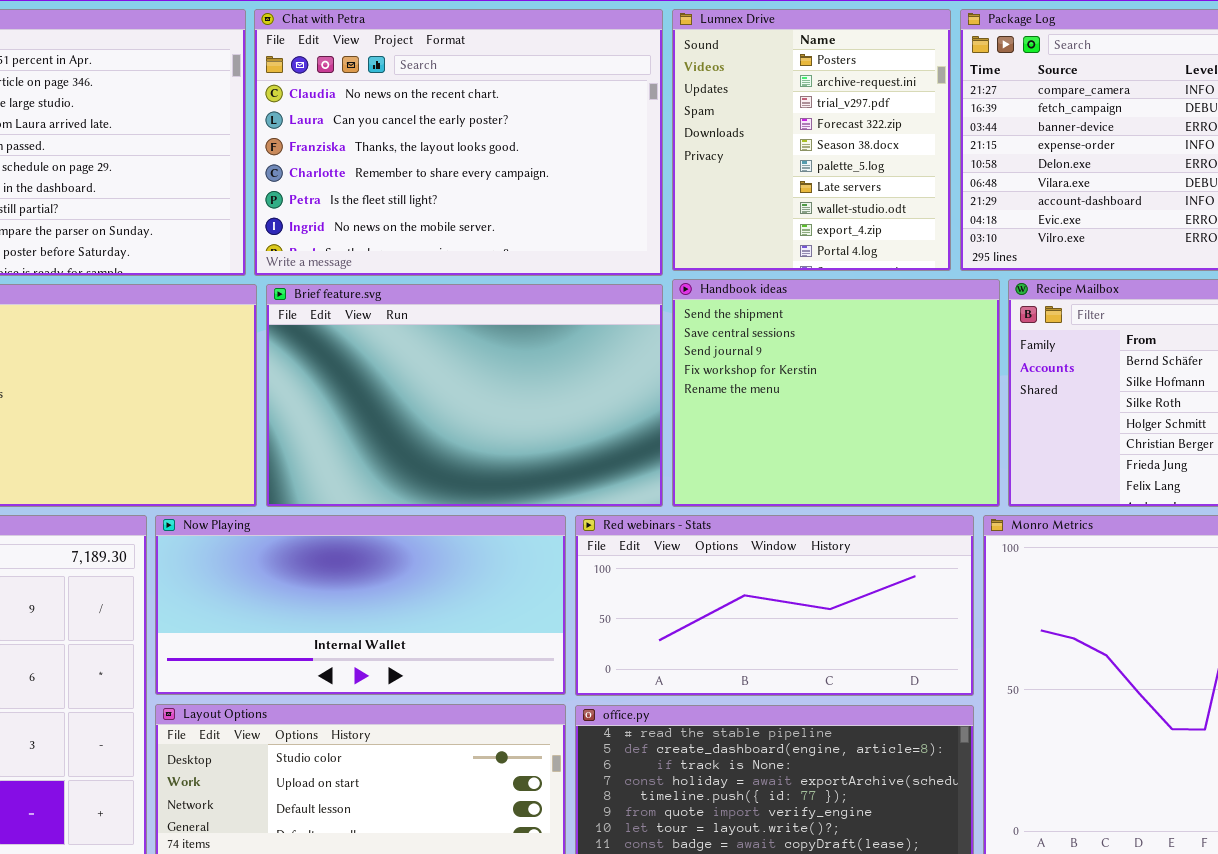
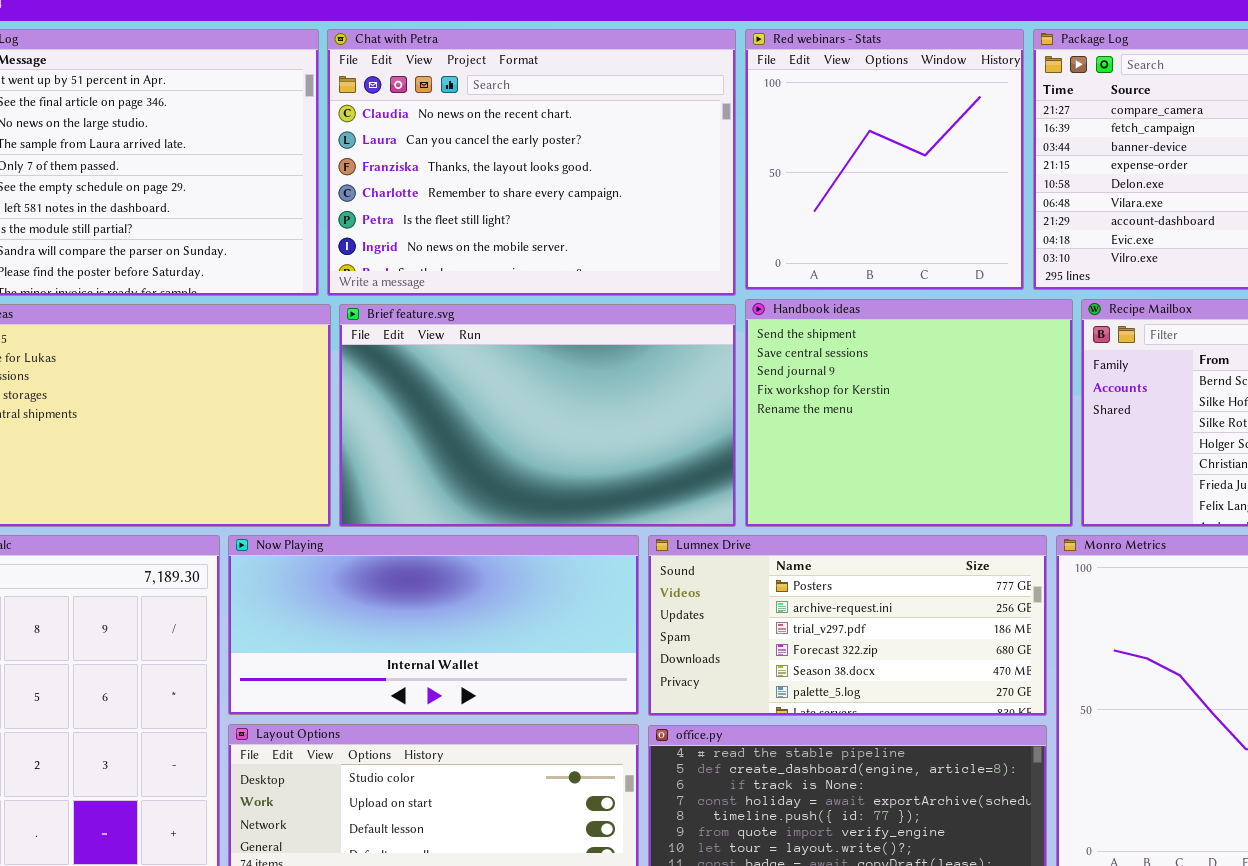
Lumnex Drive: [672,9,951,271] -> [648,535,1047,716], moved, resized
Red webinars - Stats: [575,515,974,696] -> [745,29,1024,290], moved, resized

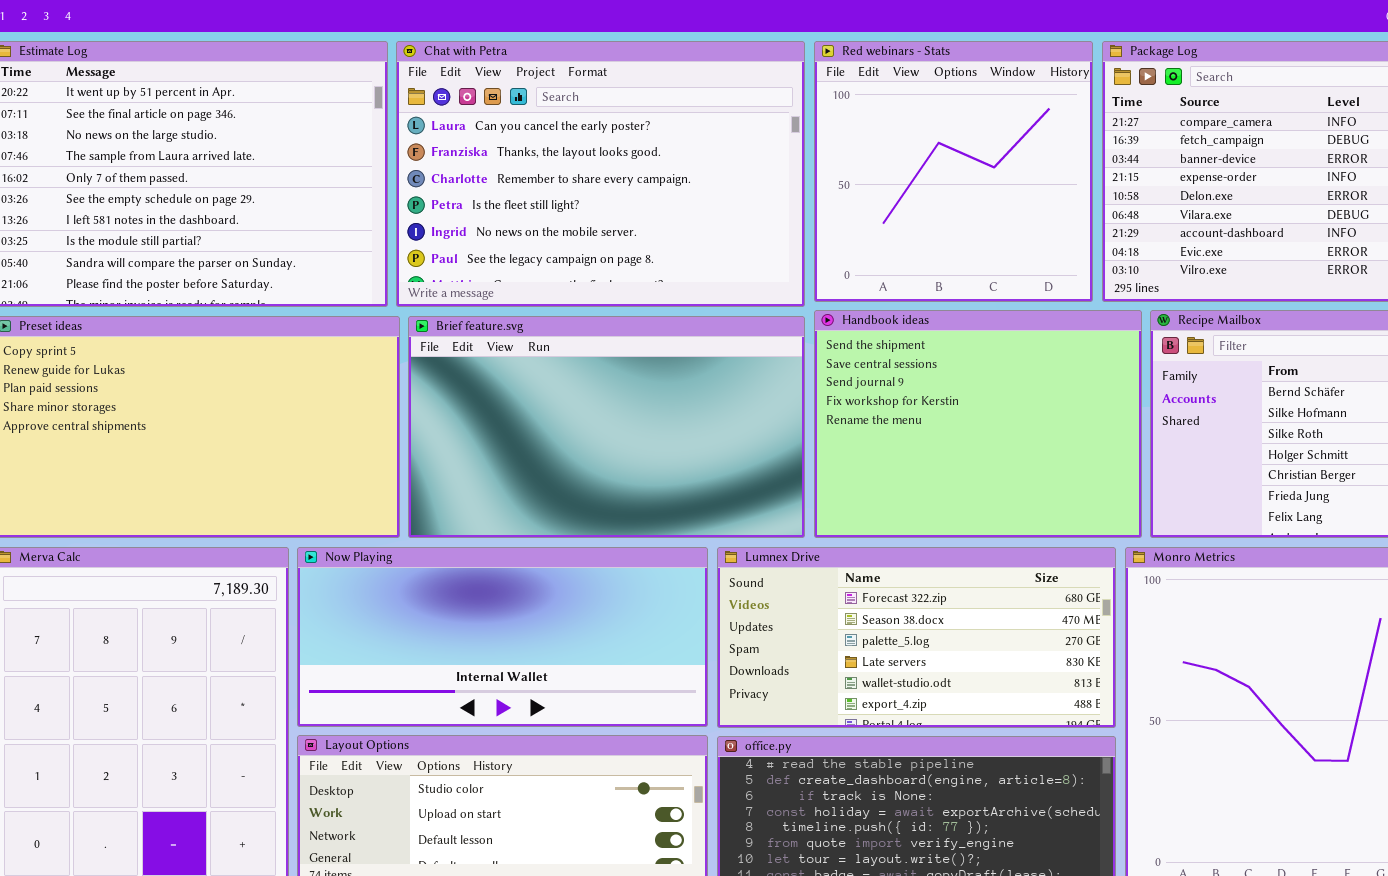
Chat with Petra: [327,29,736,296] -> [396,41,805,307], scrolled down 1 row
Lumnex Drive: [648,535,1047,716] -> [717,547,1116,728], scrolled down 3 rows

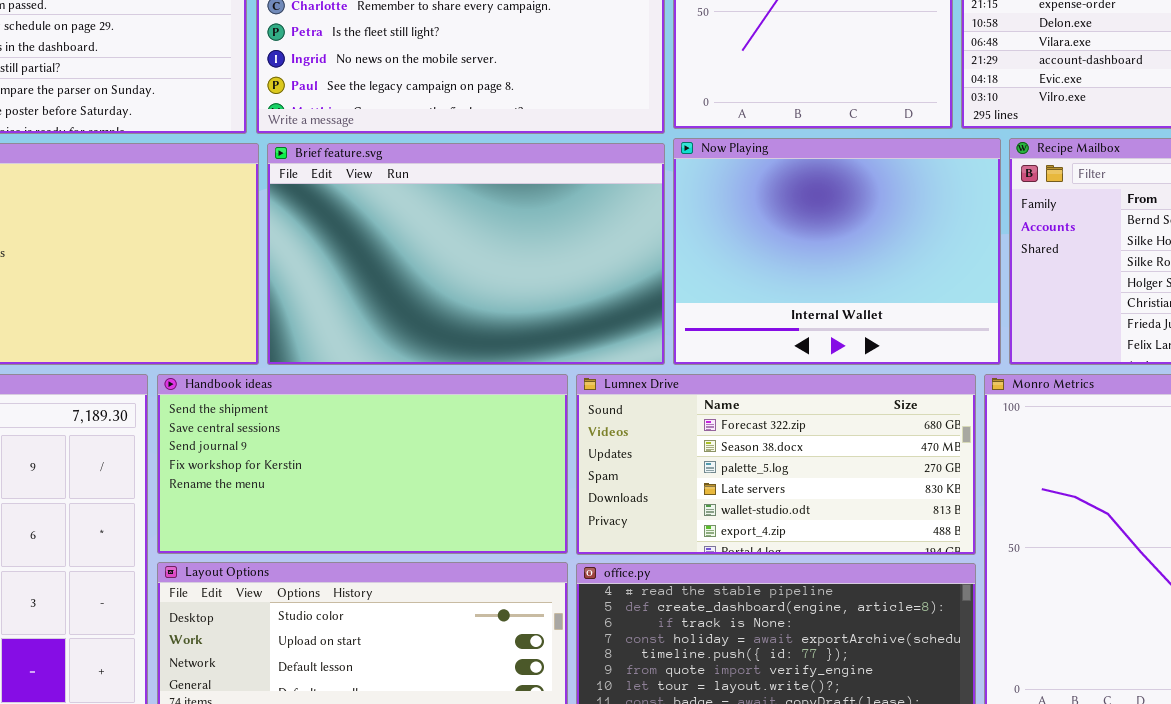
Handbook ideas: [814,310,1142,538] -> [157,374,568,554], moved, resized
Now Playing: [297,547,708,727] -> [673,138,1001,365], moved, resized

